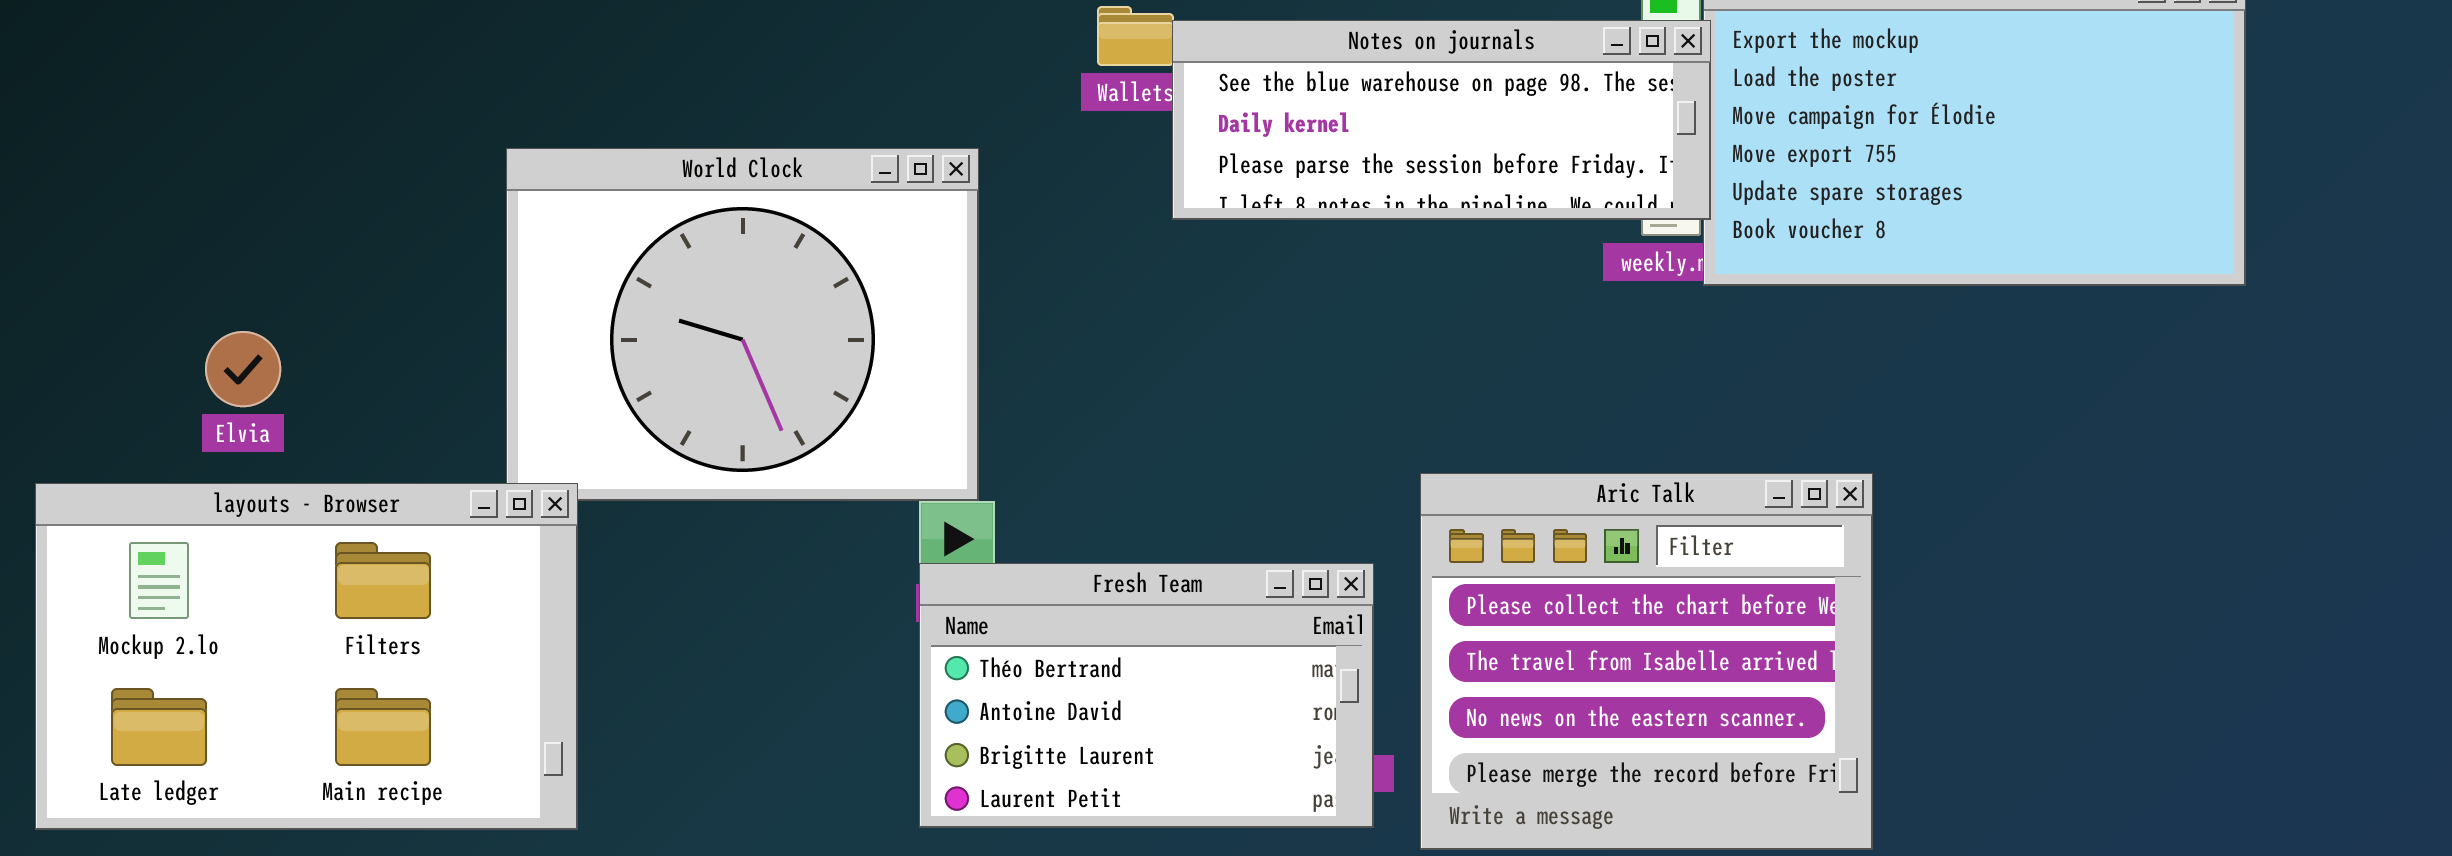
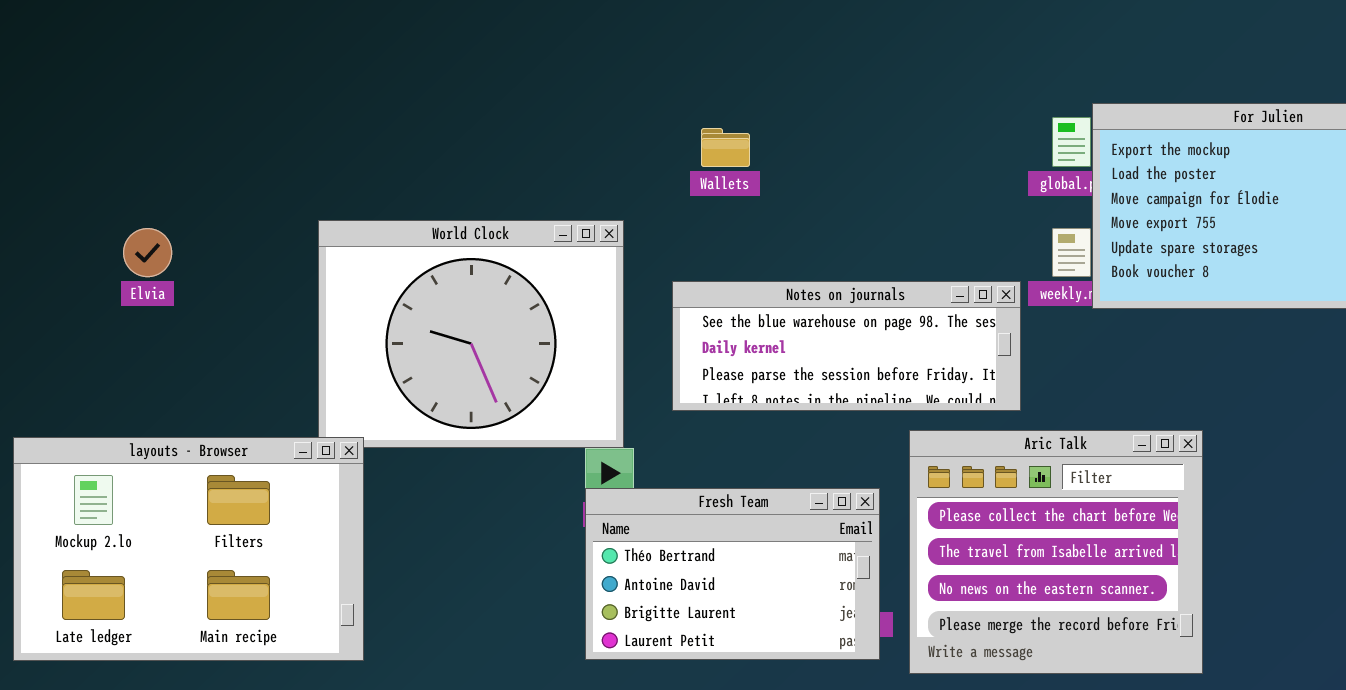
Notes on journals: [1172,20,1711,220] -> [672,281,1021,411], moved
Elvia: [205,331,281,407] -> [123,228,172,277], moved

